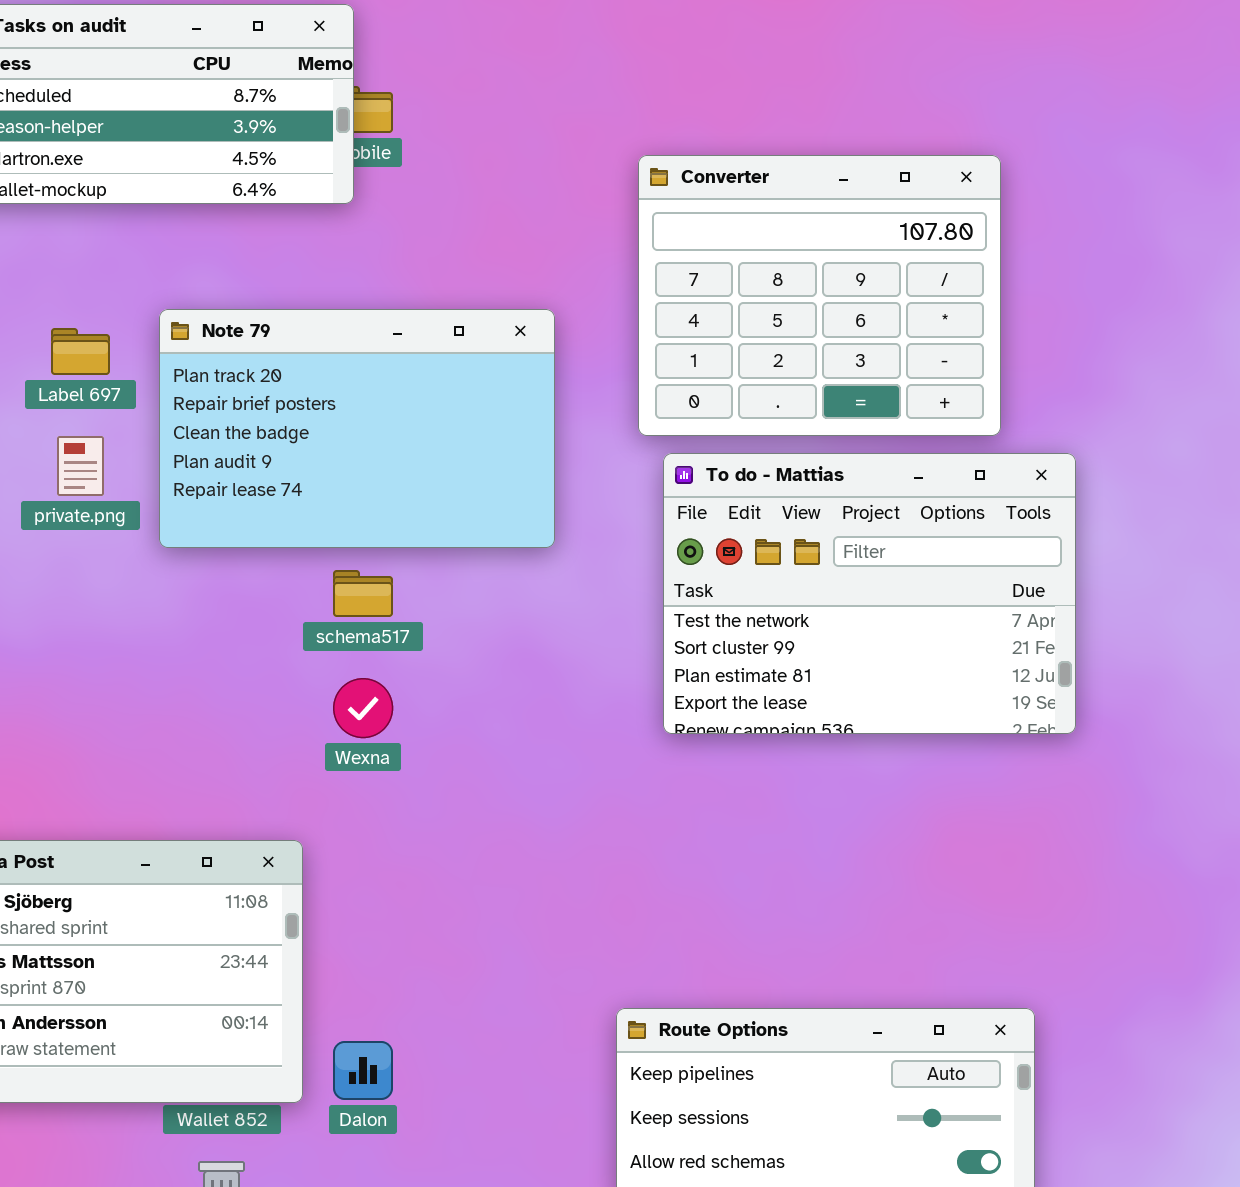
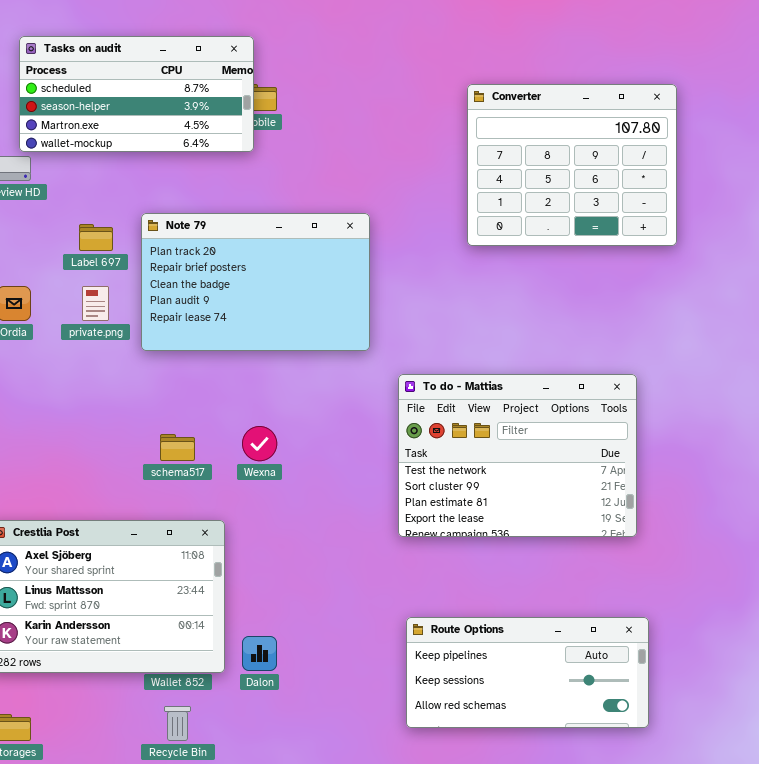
Converter: [638,155,1001,436] -> [467,84,677,246], moved
To do - Mattias: [663,453,1076,734] -> [398,374,637,537], moved
schema517: [333,570,393,617] -> [160,434,195,461], moved

